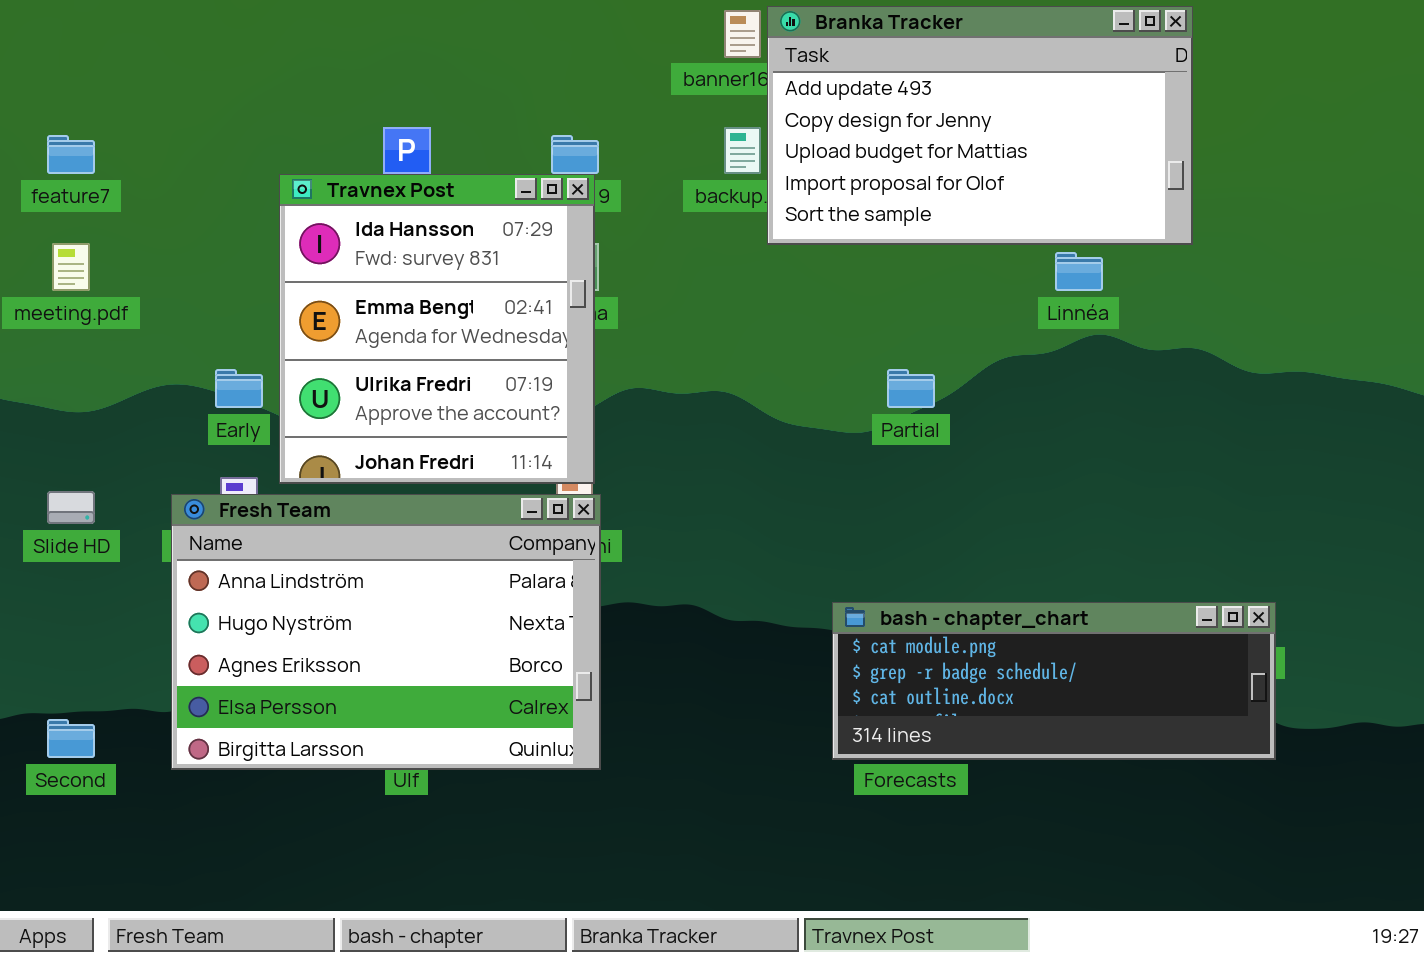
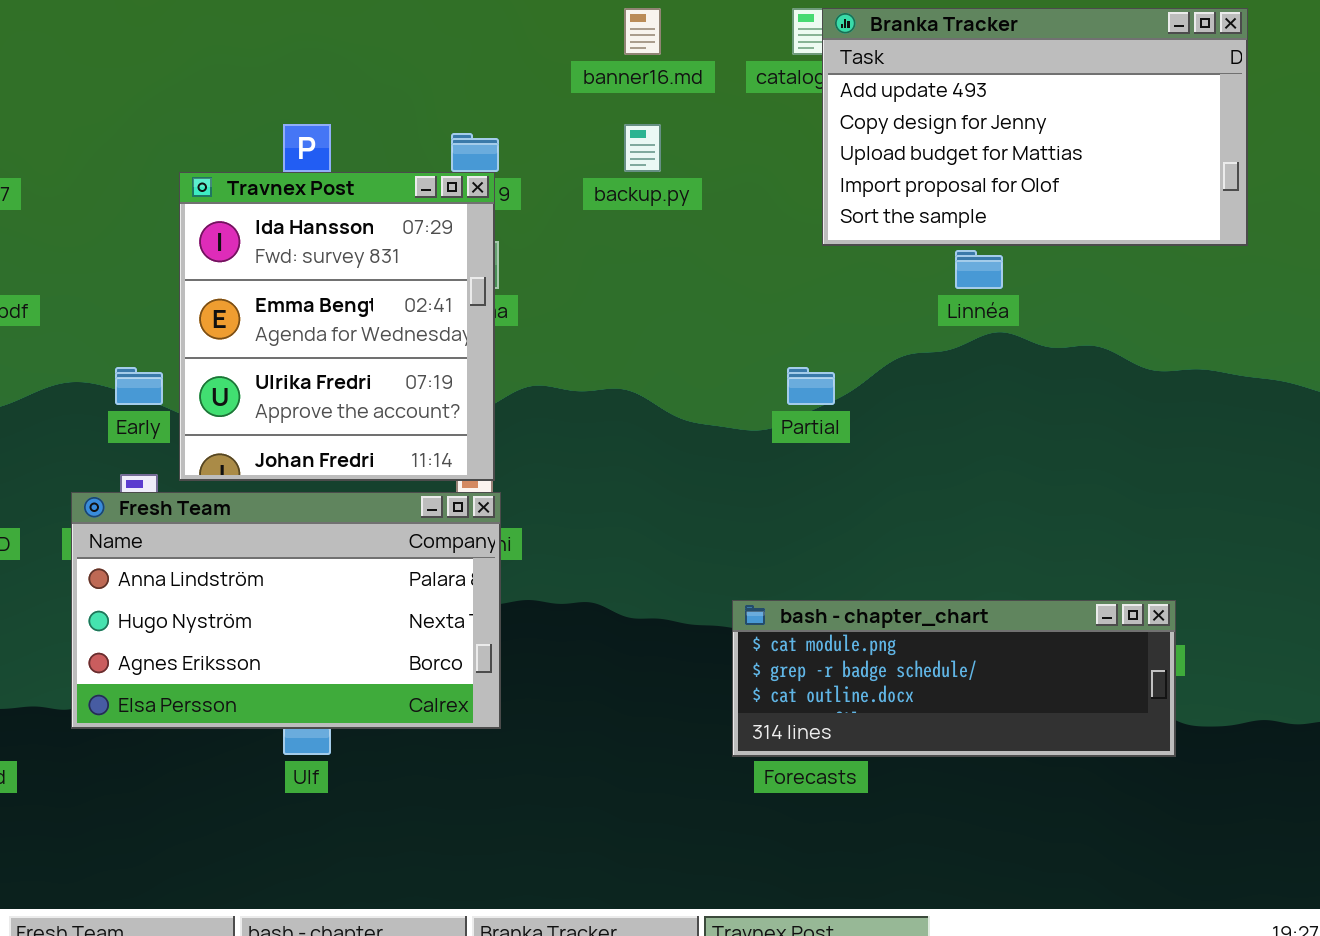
Branka Tracker: [767,6,1193,245] -> [822,8,1248,246], moved
Fresh Team: [171,494,601,770] -> [71,492,501,729], resized

